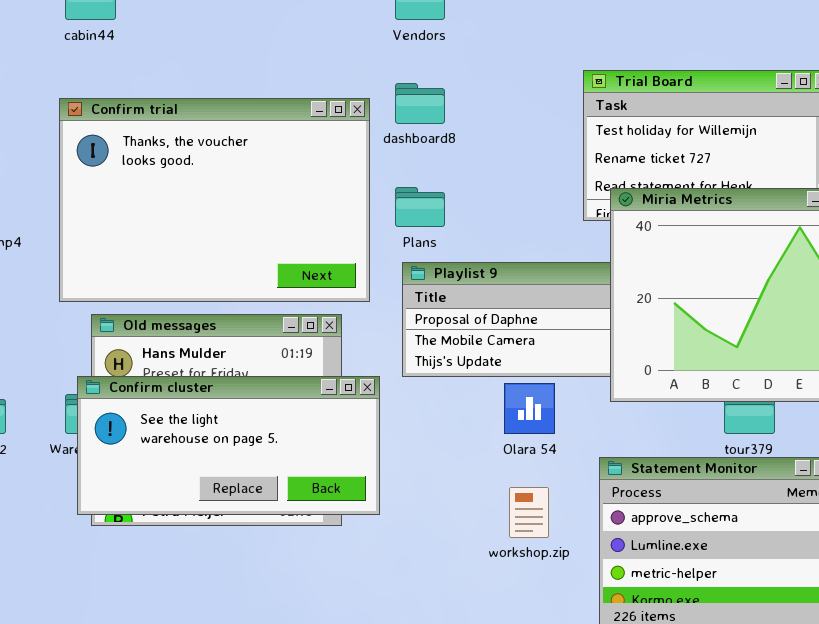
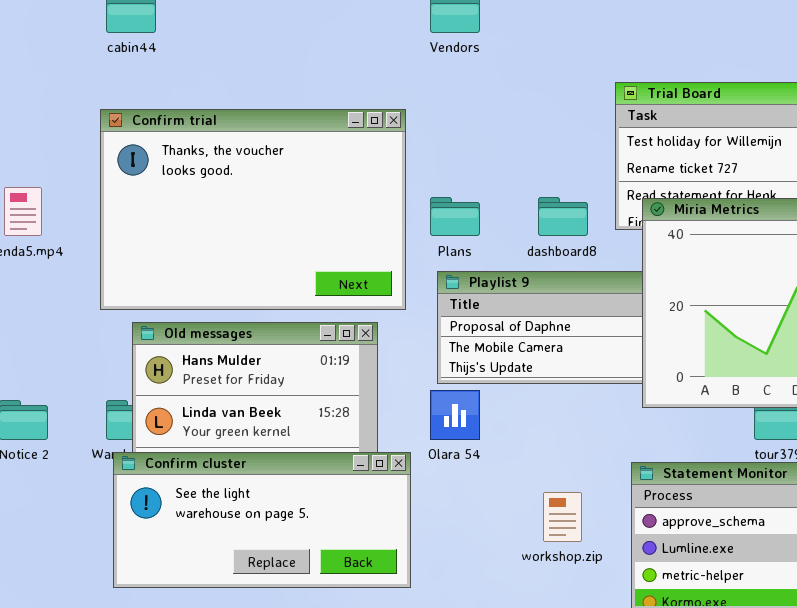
dashboard8: [395,83,445,124] -> [538,197,588,236], moved
Confirm cluster: [77,376,380,515] -> [113,452,411,588], moved
Olara 54: [504,383,555,434] -> [430,390,480,440], moved

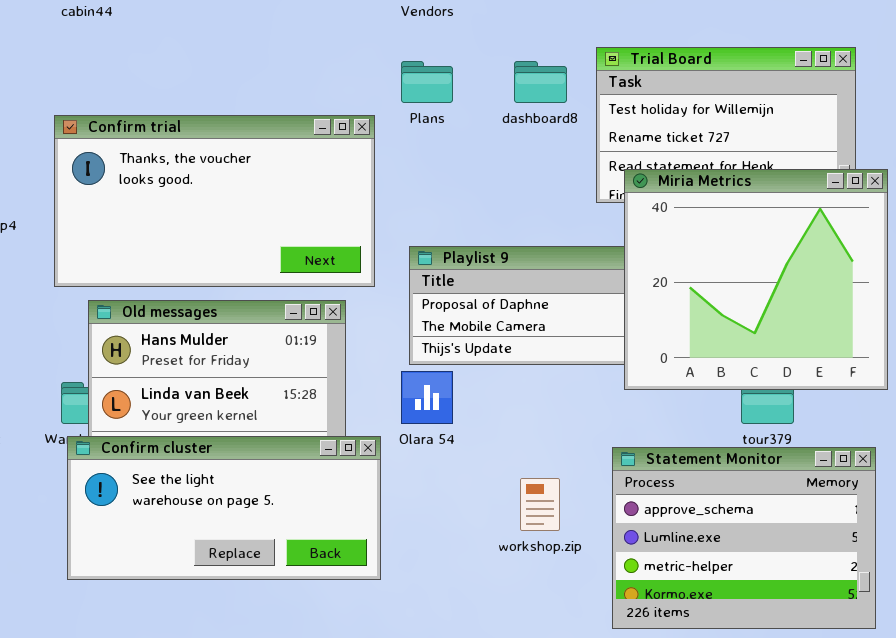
Confirm trial: [100,109,406,310] -> [54,115,375,287], resized
Plans: [430,197,480,236] -> [401,61,453,103], moved
dashboard8: [538,197,588,236] -> [514,61,567,103], moved

